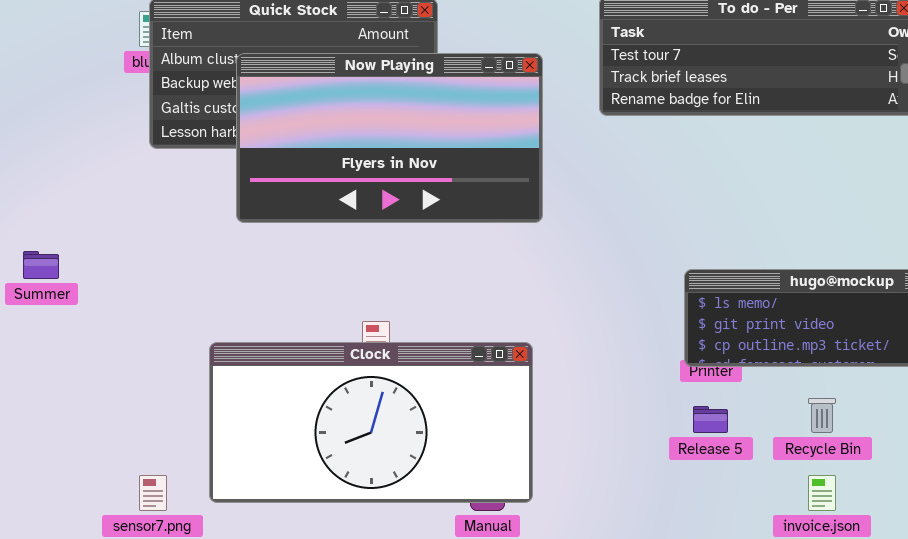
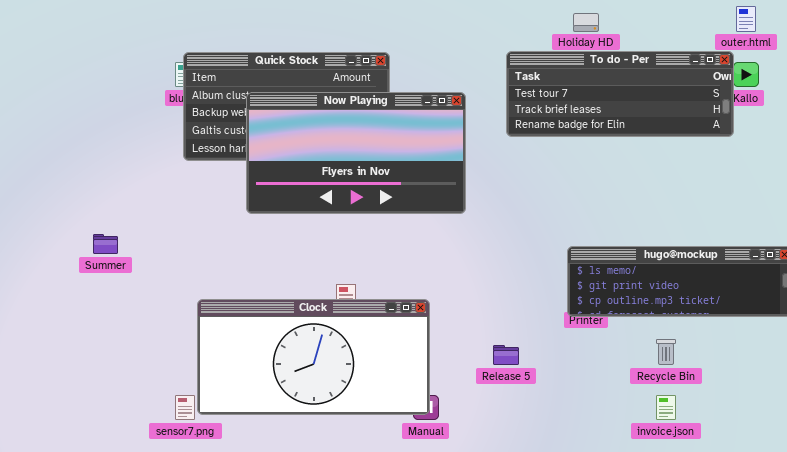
Clock: [209,342,533,503] -> [197,299,430,415], moved
Release 5: [693,406,728,433] -> [493,345,519,365], moved

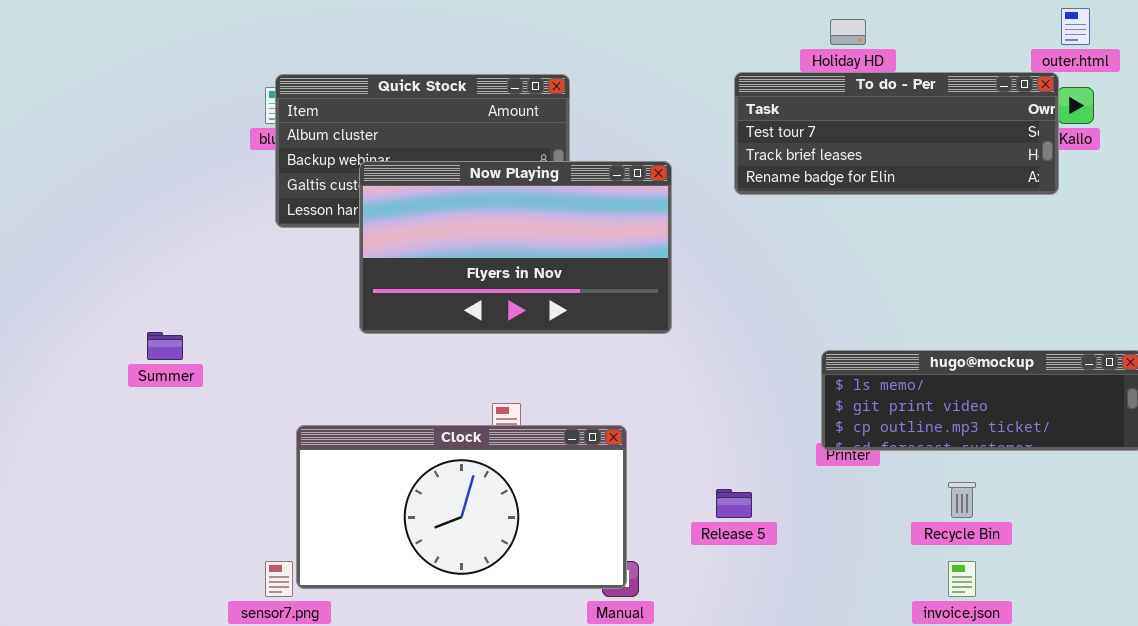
Now Playing: [246,92,466,214] -> [359,161,672,334], moved

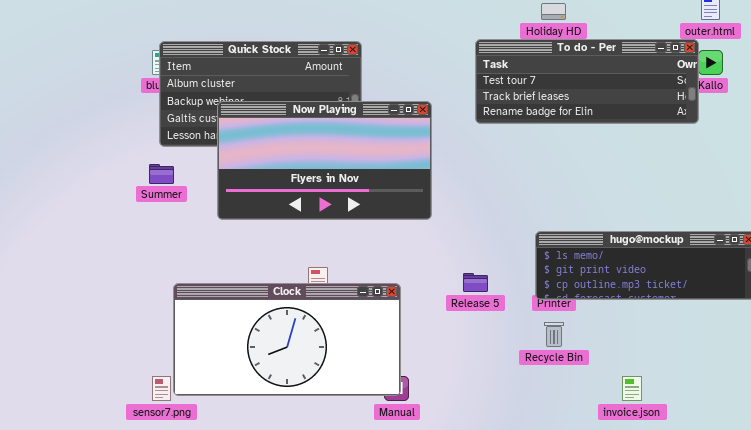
Summer: [147,332,183,360] -> [149,164,174,184], moved
Recycle Bin: [948,482,976,518] -> [544,322,564,347], moved
Release 5: [716,489,752,518] -> [463,273,488,292], moved

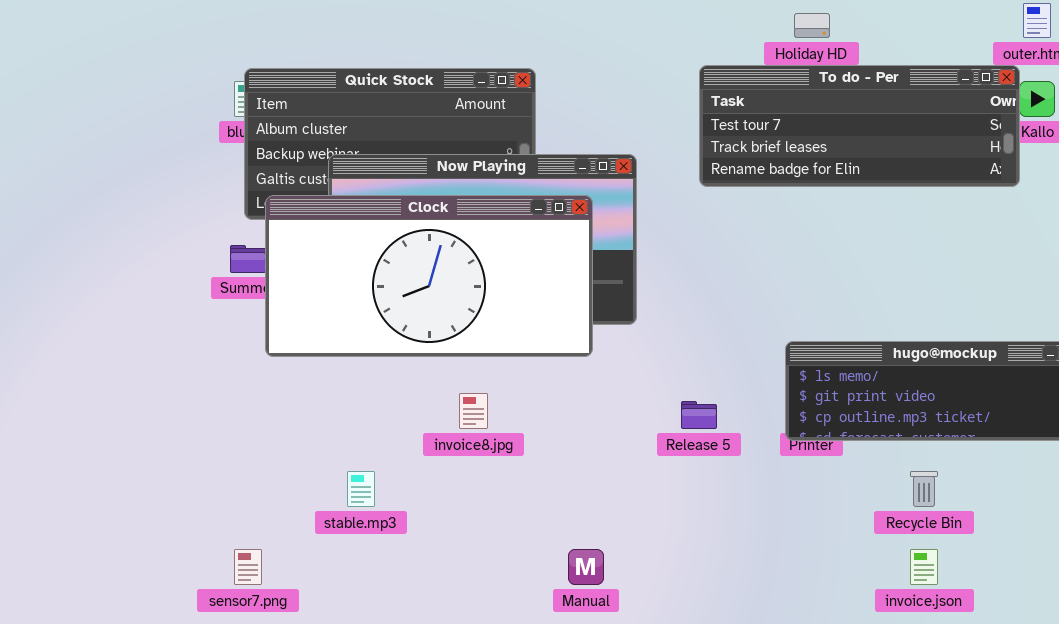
Clock: [173,283,401,396] -> [265,195,593,357], moved
Recycle Bin: [544,322,564,347] -> [910,471,938,507], moved

